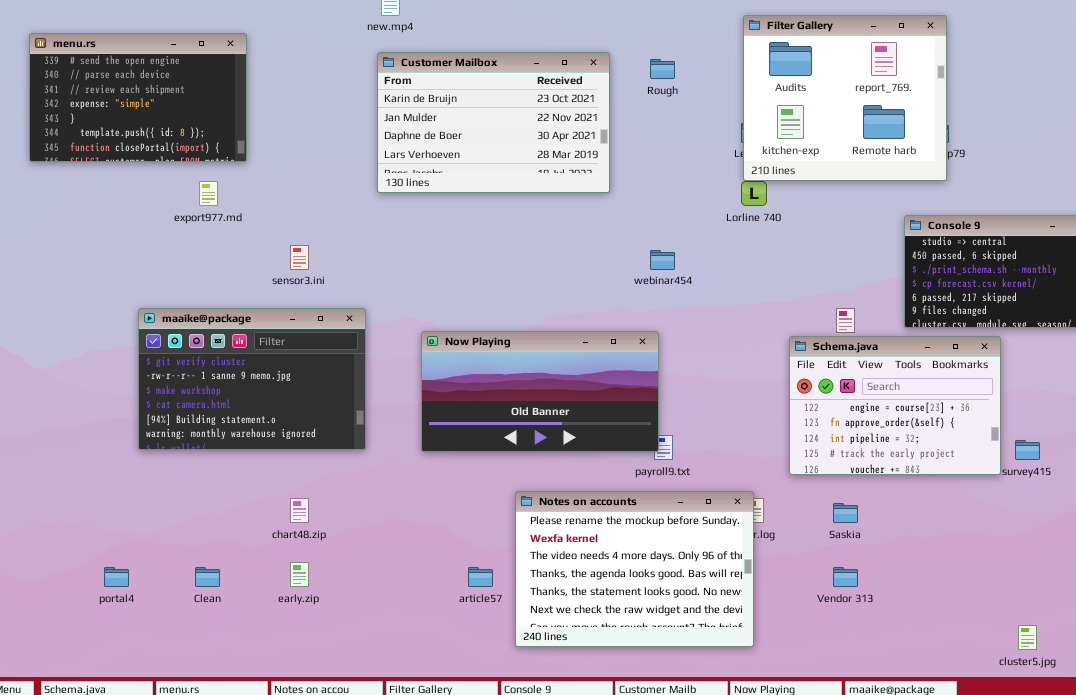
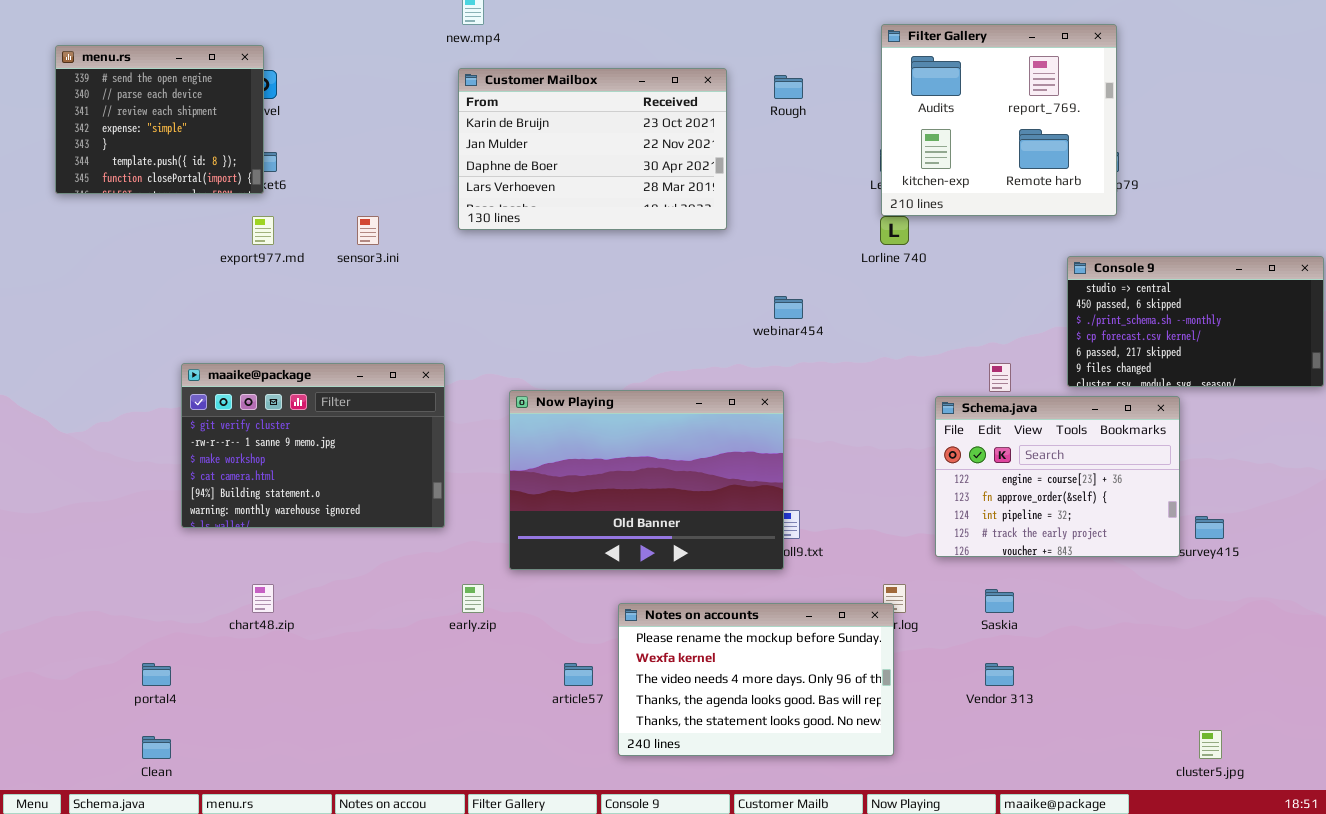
menu.rs: [29,33,247,162] -> [55,45,264,194], resized
sensor3.ini: [290,245,309,270] -> [357,216,379,245], moved
Now Playing: [421,331,659,452] -> [509,390,784,570], resized
Notes on accounts: [515,491,754,647] -> [618,603,894,756], resized
chart48.zip: [290,498,309,523] -> [252,584,274,613], moved
early.zip: [290,562,309,587] -> [462,584,484,613], moved
Clean: [195,567,220,587] -> [142,736,171,759], moved

